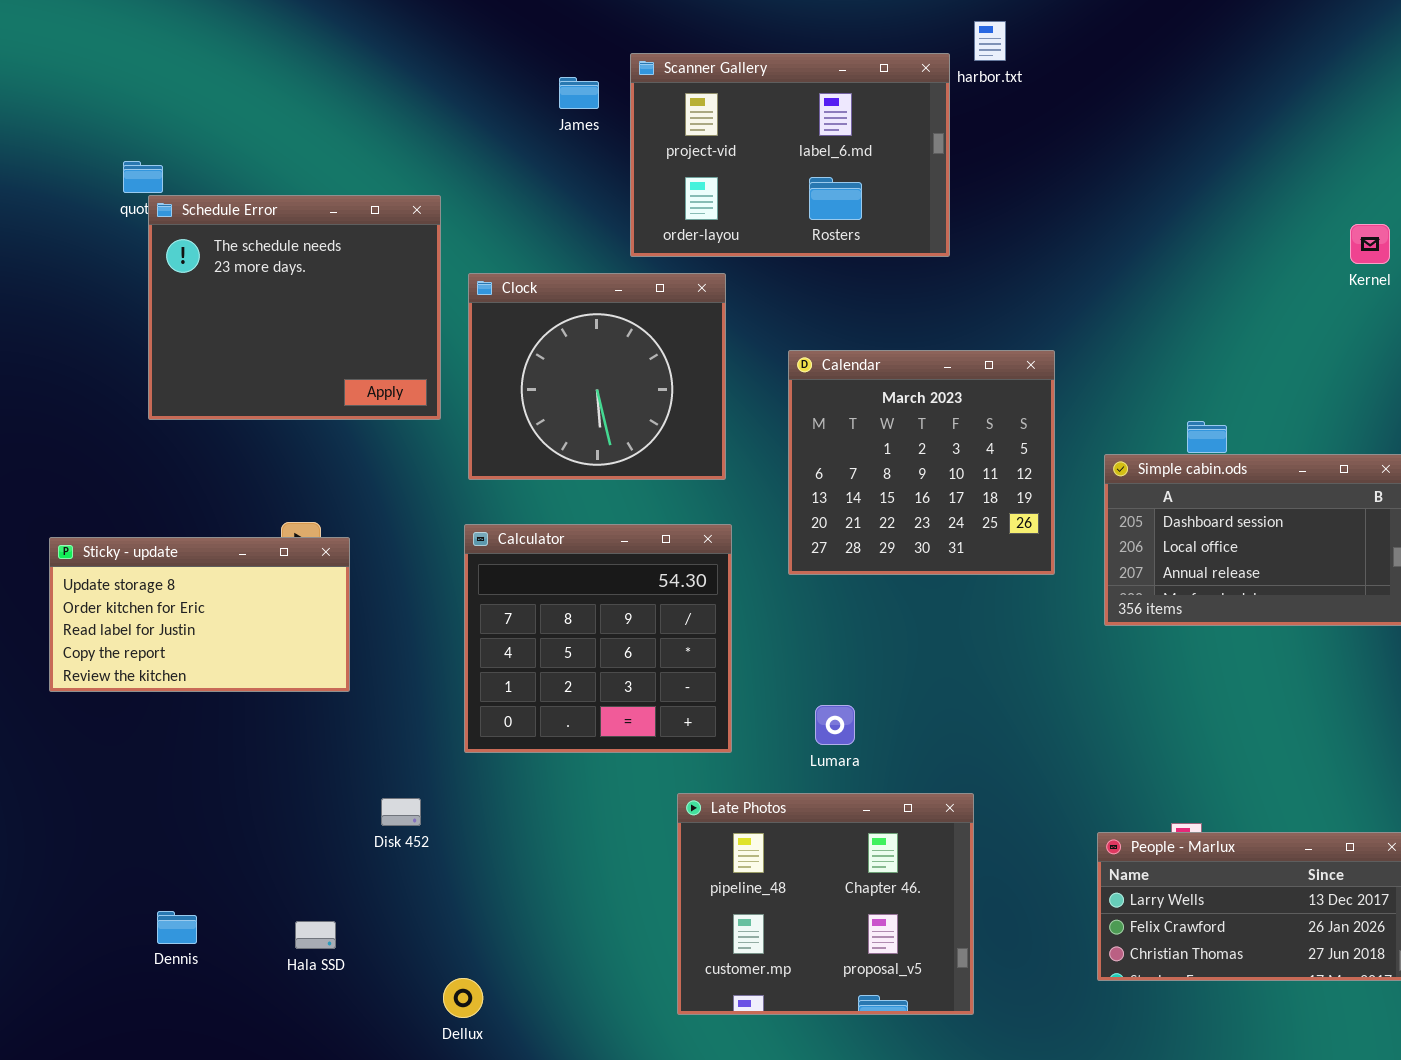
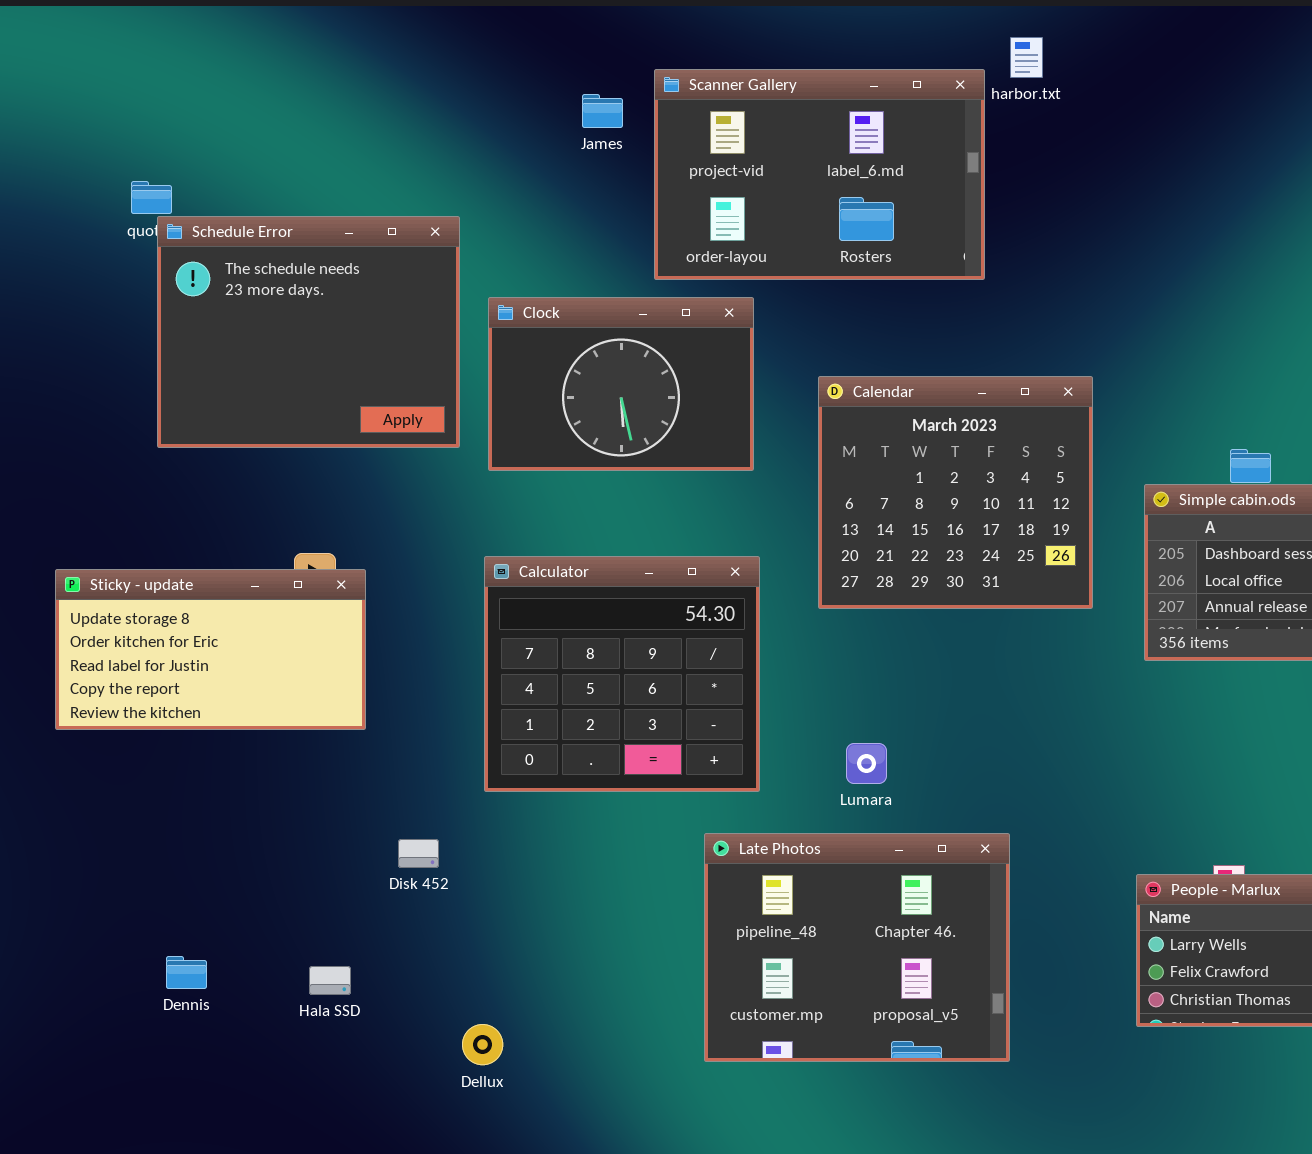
Clock: [468,273,726,480] -> [488,297,754,471], resized

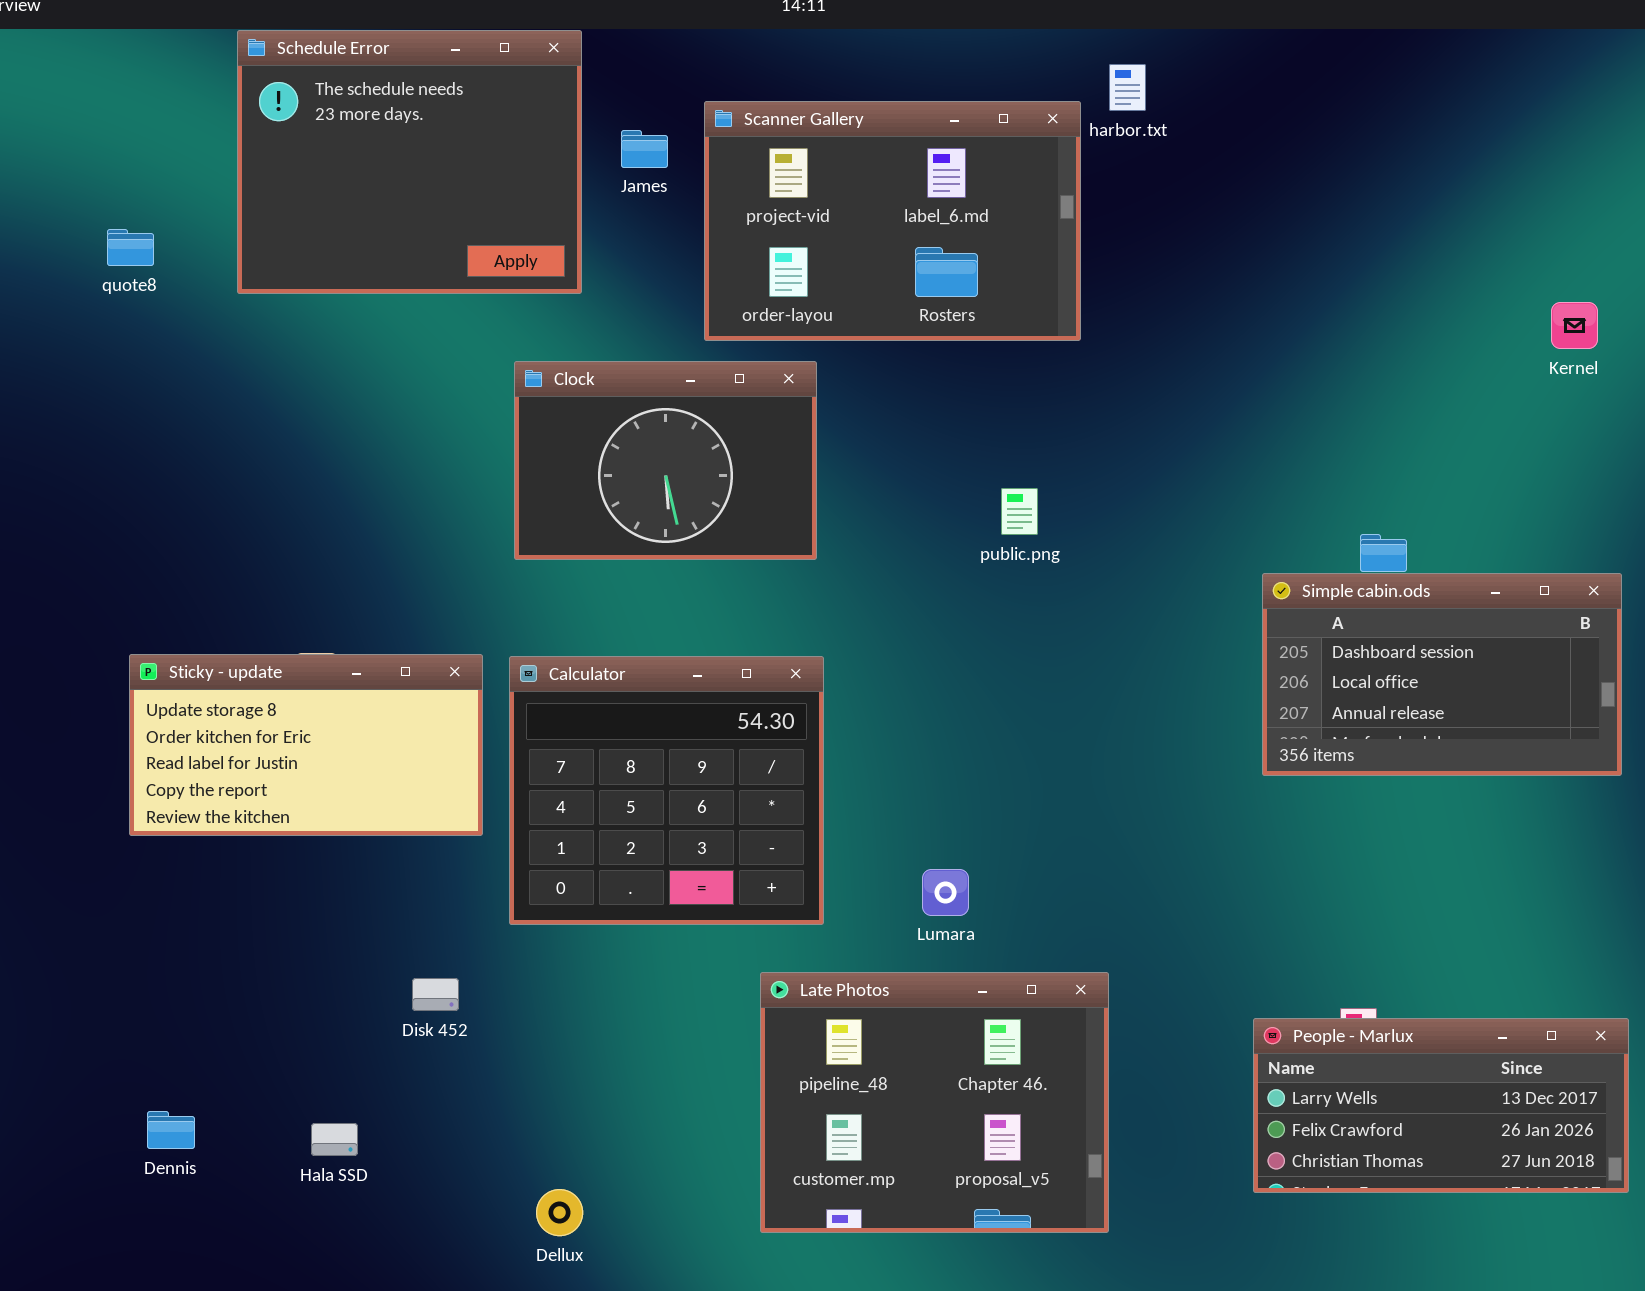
Schedule Error: [157,216,460,448] -> [237,30,582,294], moved
Calendar: [818,376,1093,609] -> none, closed
Sticky - update: [55,569,366,730] -> [129,654,483,836], moved
Dellux: [462,1024,503,1065] -> [536,1189,583,1236], moved

